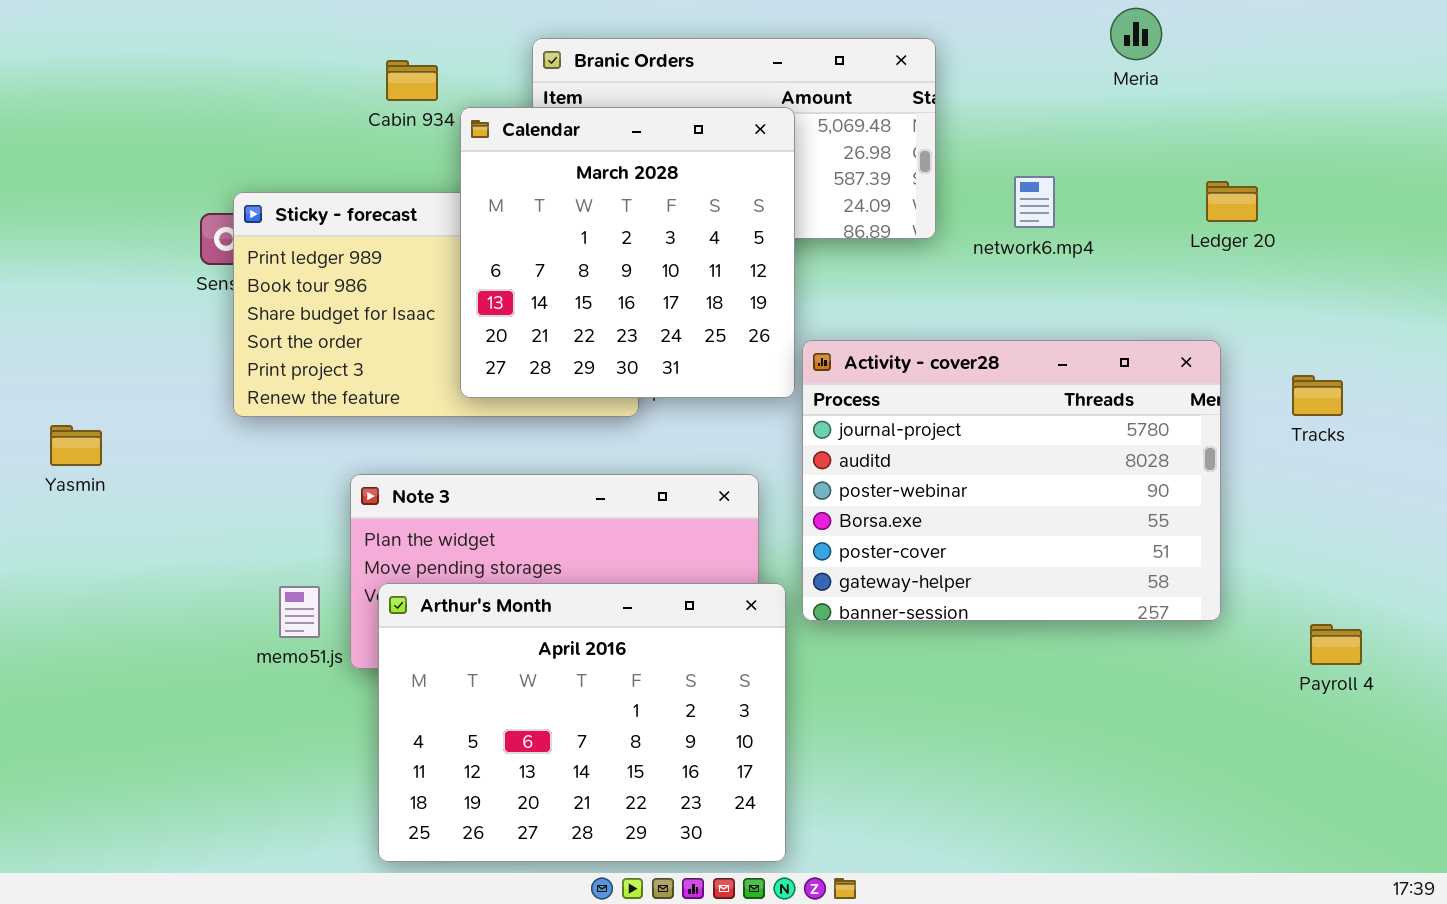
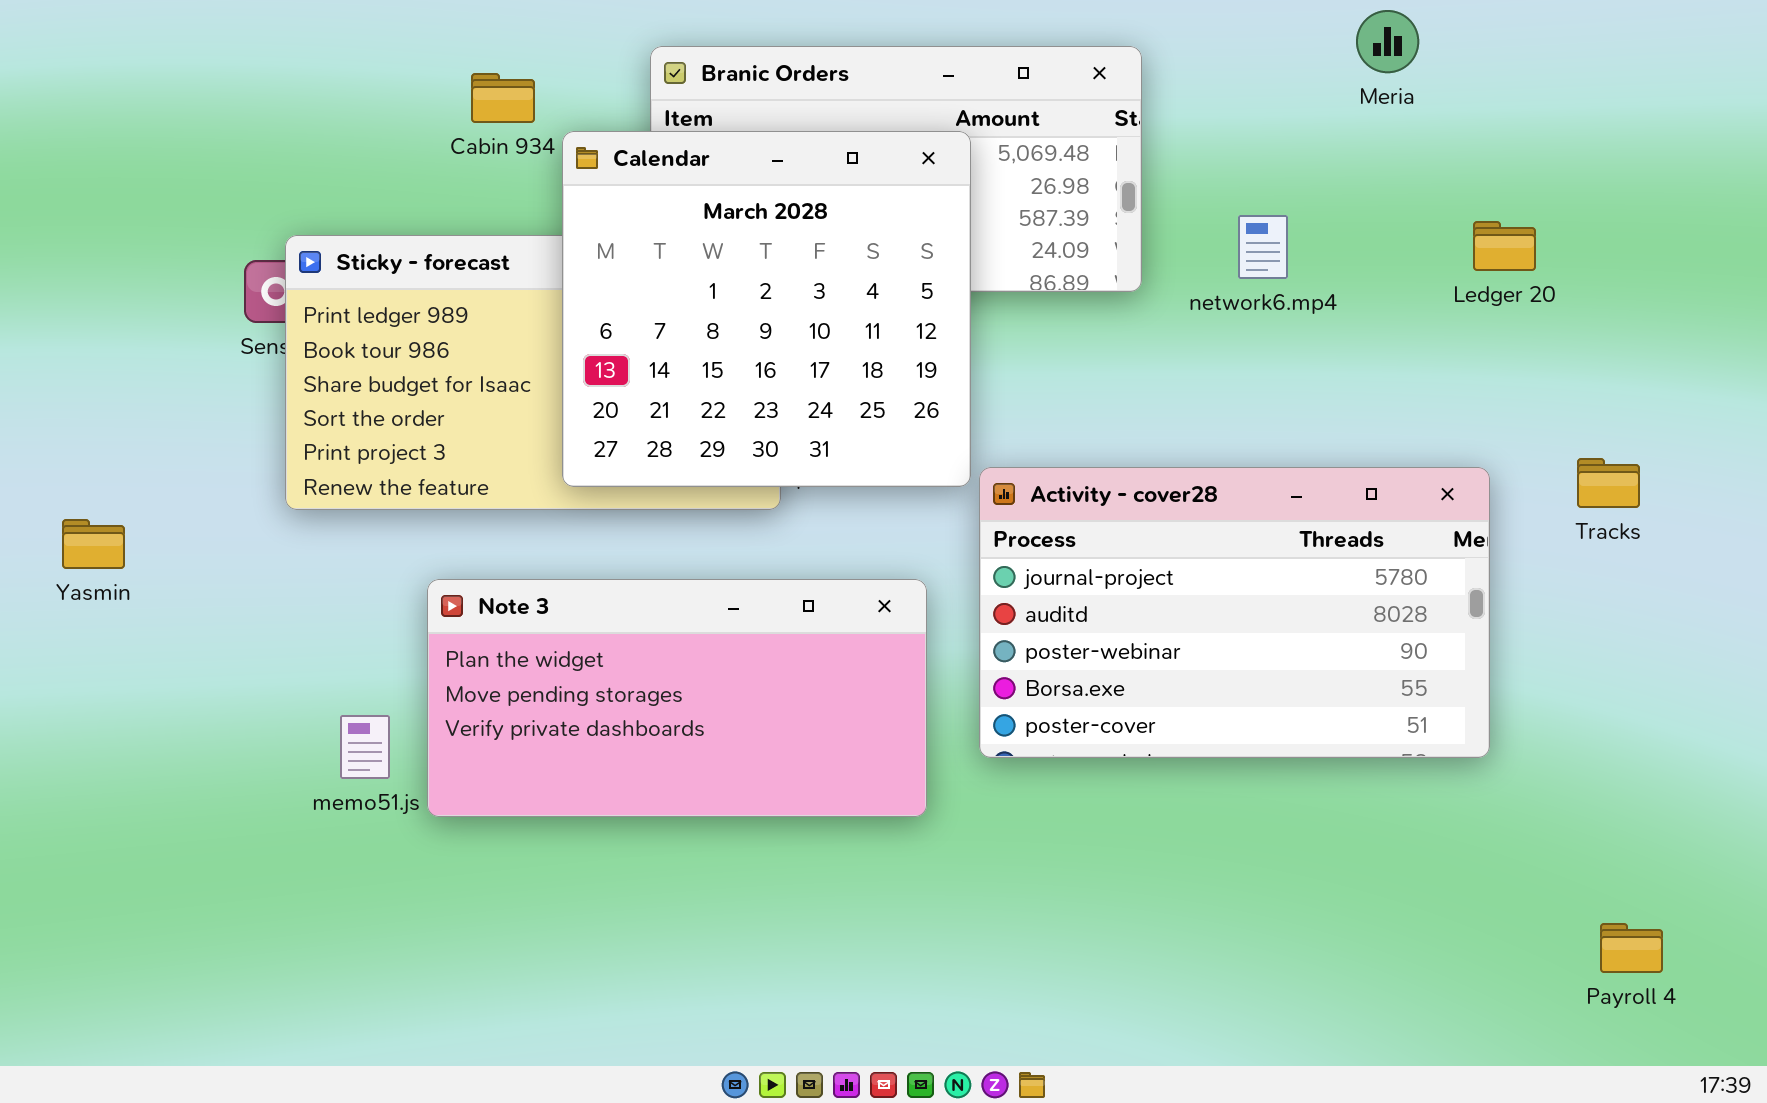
Activity - cover28: [802,340,1221,621] -> [979,467,1490,758], resized
Arthur's Month: [378,583,786,862] -> none, closed
Payroll 4: [1310,624,1362,665] -> [1600,923,1663,973], moved

